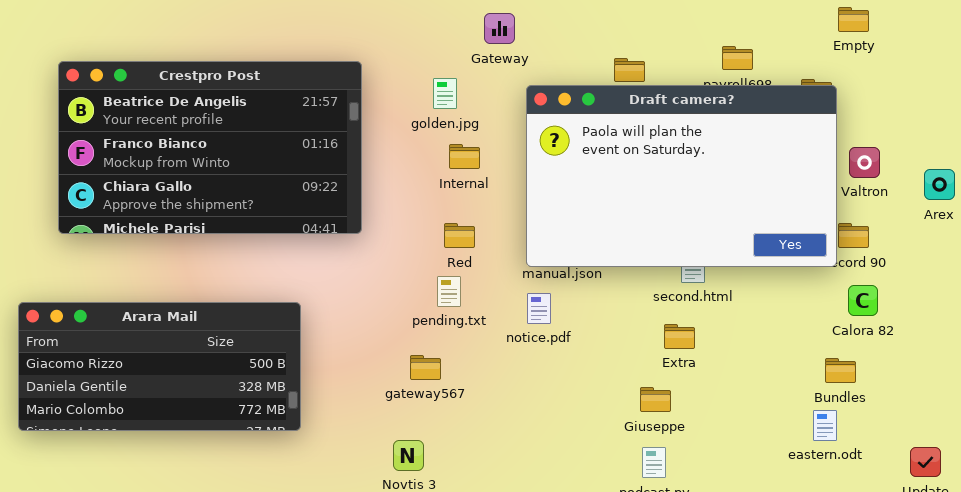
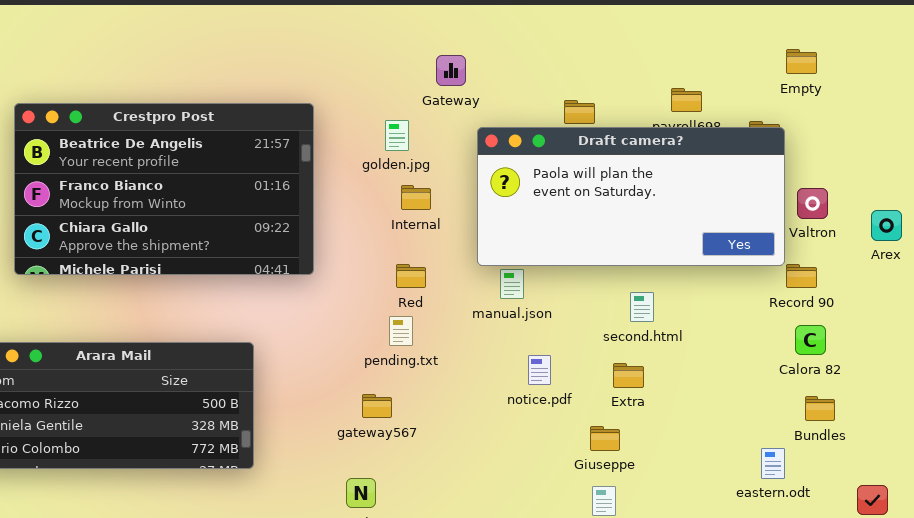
Draft camera?: [526,85,837,267] -> [477,127,785,266], resized
notice.pdf: [527,293,551,324] -> [528,355,551,385], moved
Bundles: [825,358,856,383] -> [805,396,835,421], moved

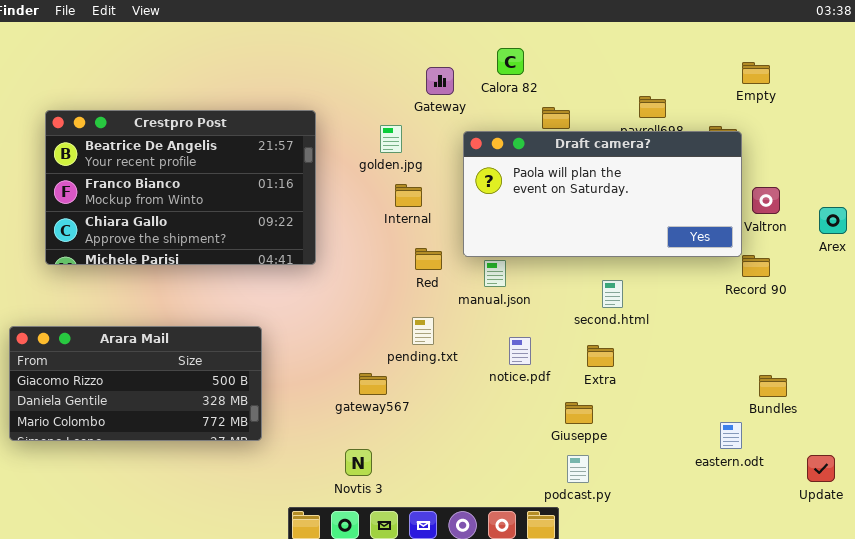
Red: [396,264,426,288] -> [415,248,442,270], moved
pending.txt: [389,316,413,346] -> [412,317,434,345], moved
Calora 82: [795,325,826,355] -> [497,48,524,75], moved

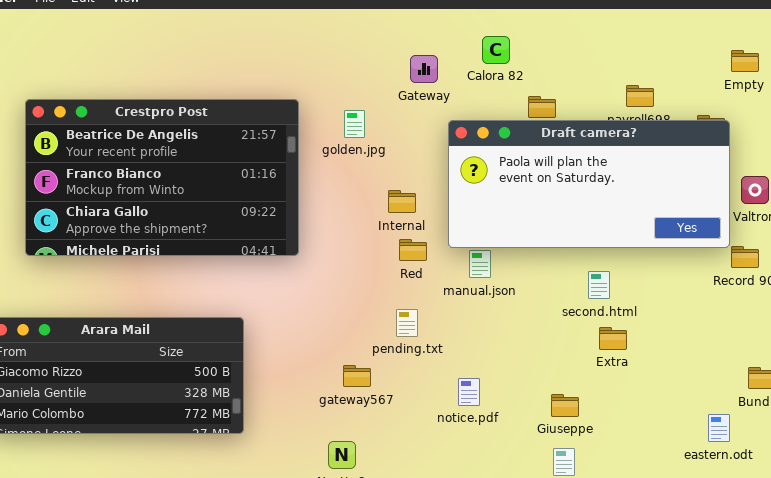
golden.jpg: [380,125,402,153] -> [344,110,365,138], moved
Internal: [395,184,422,207] -> [388,190,416,213], moved
notice.pdf: [509,337,531,365] -> [458,378,480,406], moved
Extra: [587,345,614,367] -> [599,327,627,350], moved

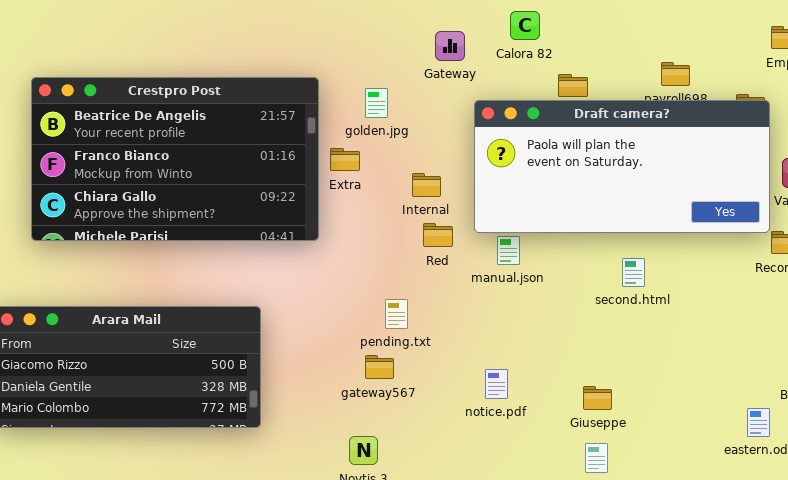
pending.txt: [396,309,418,337] -> [385,299,408,329], moved
Extra: [599,327,627,350] -> [330,148,360,171], moved

